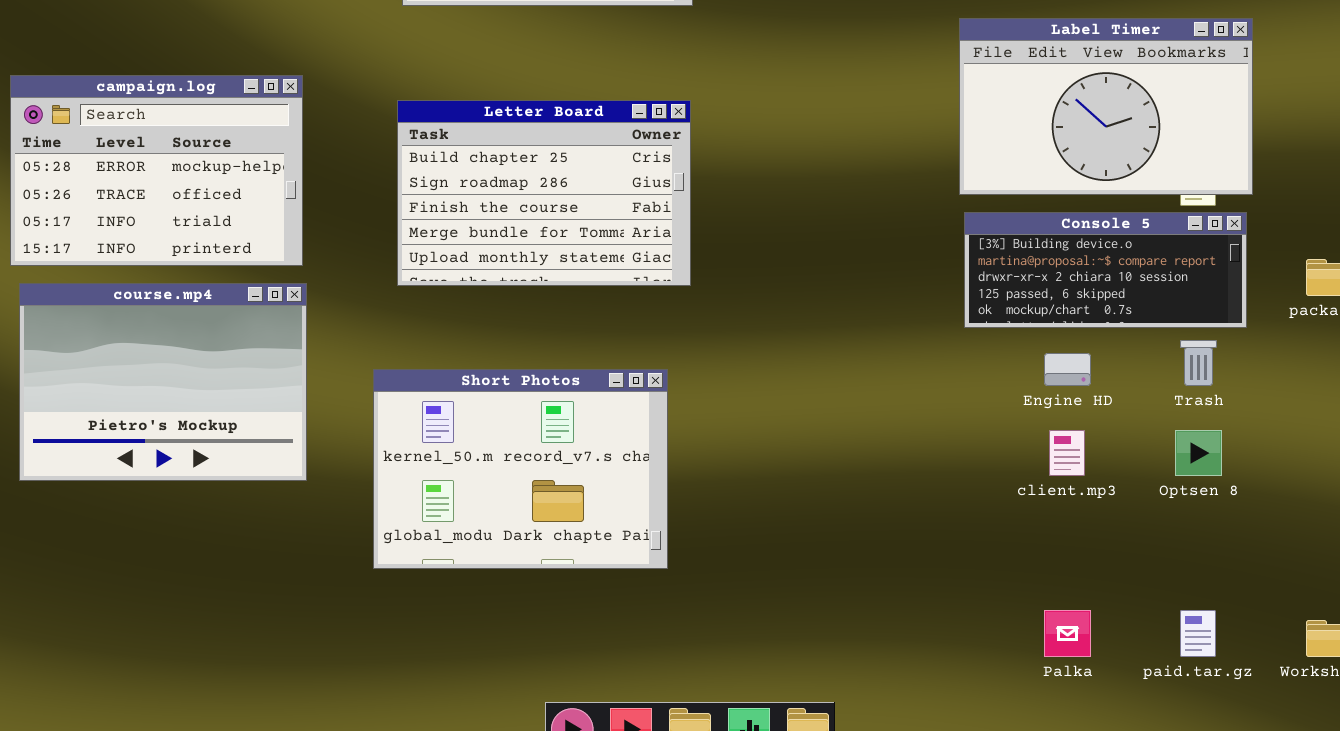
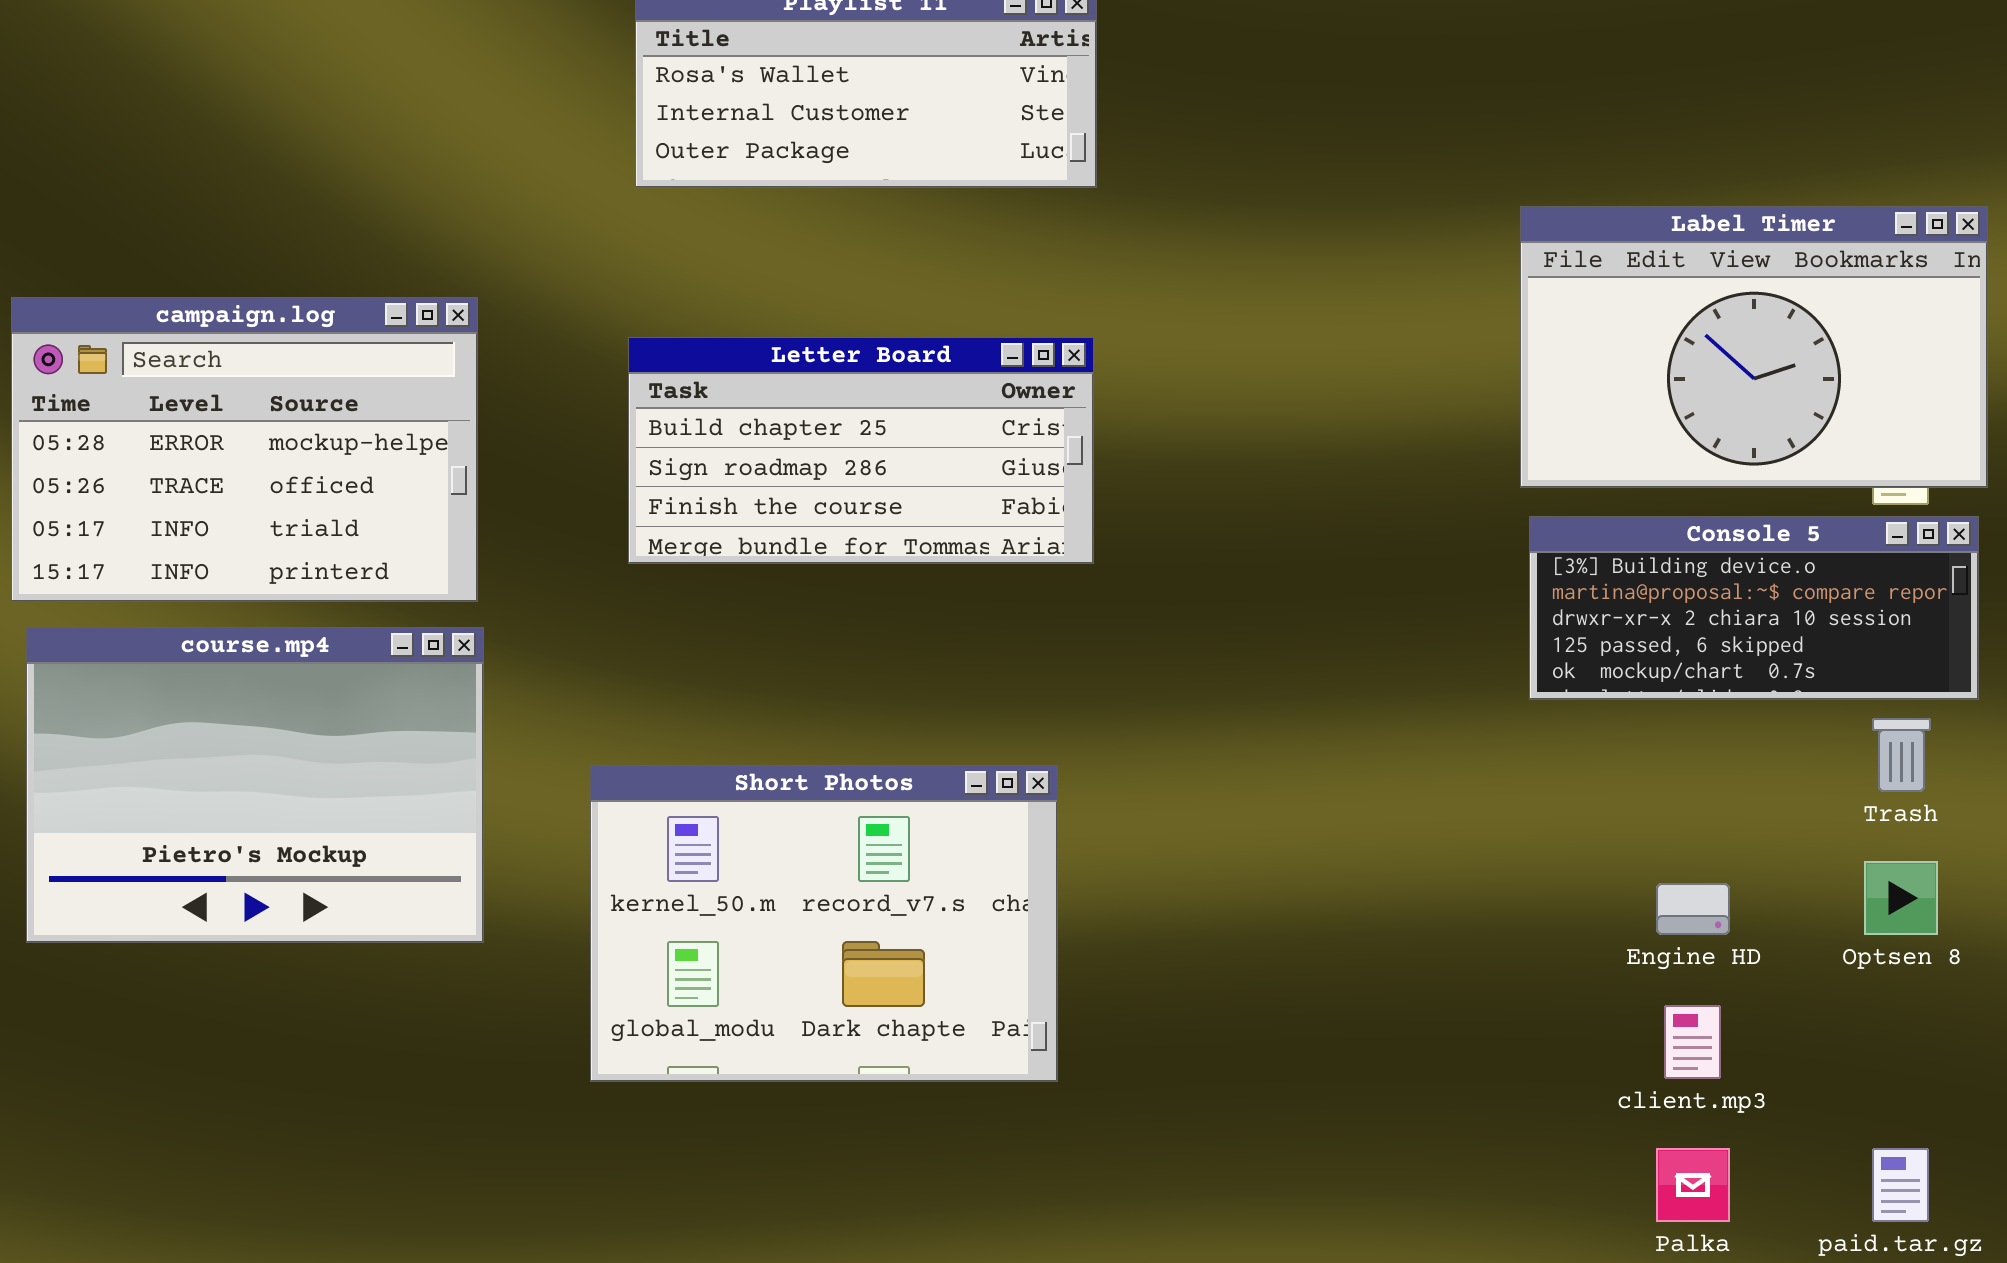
Letter Board: [397,100,691,286] -> [628,337,1094,564], resized
Engine HD: [1044,353,1091,386] -> [1656,883,1730,935], moved
client.mp3: [1049,430,1085,476] -> [1664,1005,1721,1079], moved

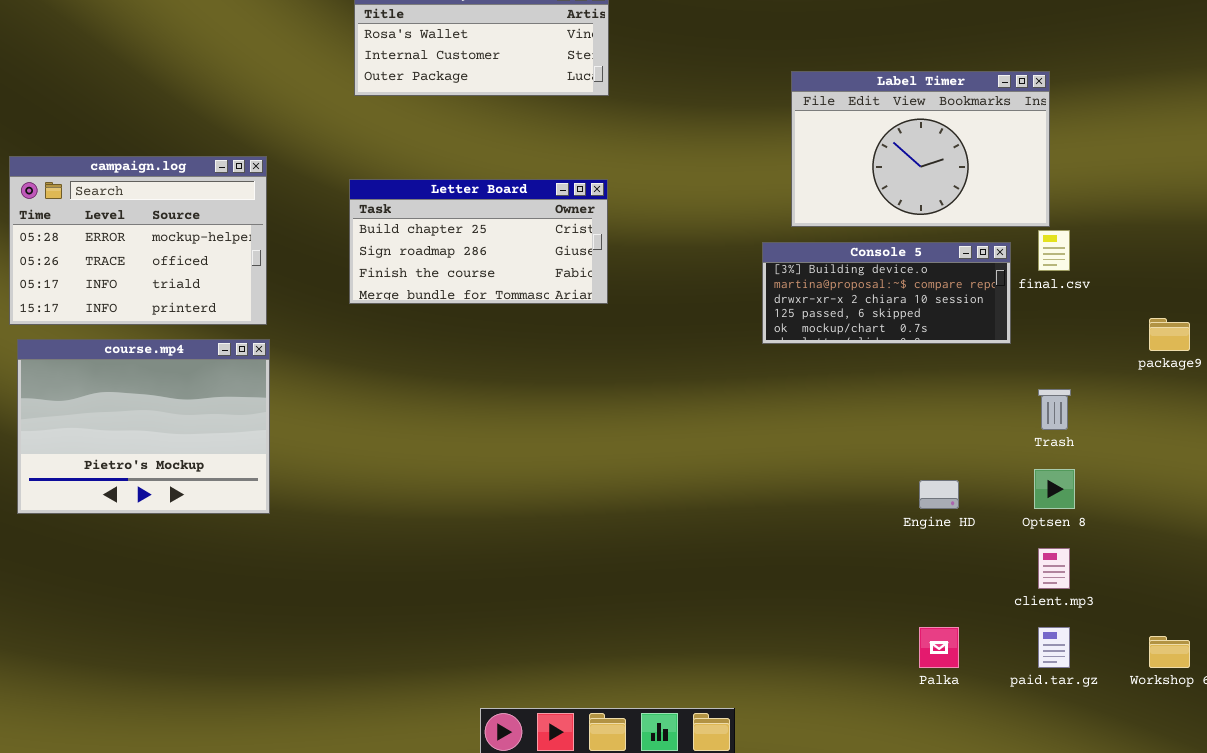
Label Timer: [1520,206,1988,488] -> [791,71,1050,227], moved
Console 5: [1529,516,1979,700] -> [762,242,1011,344], moved
Short Photos: [590,765,1058,1082] -> none, closed
client.mp3: [1664,1005,1721,1079] -> [1038,548,1070,589], moved

